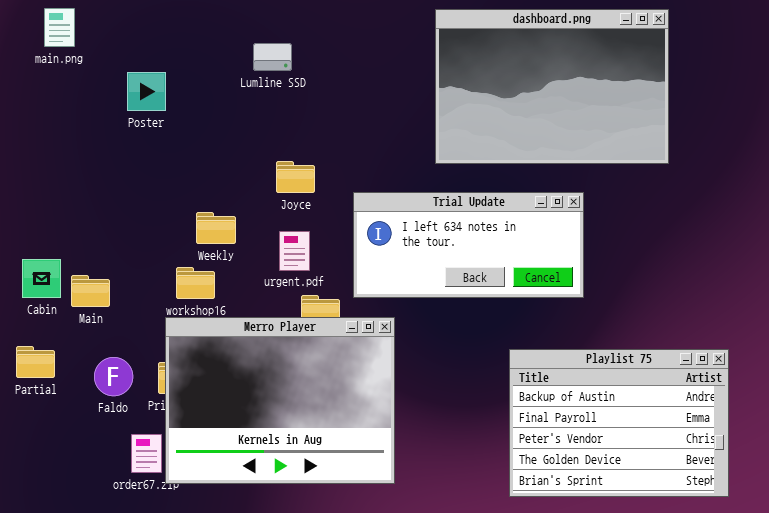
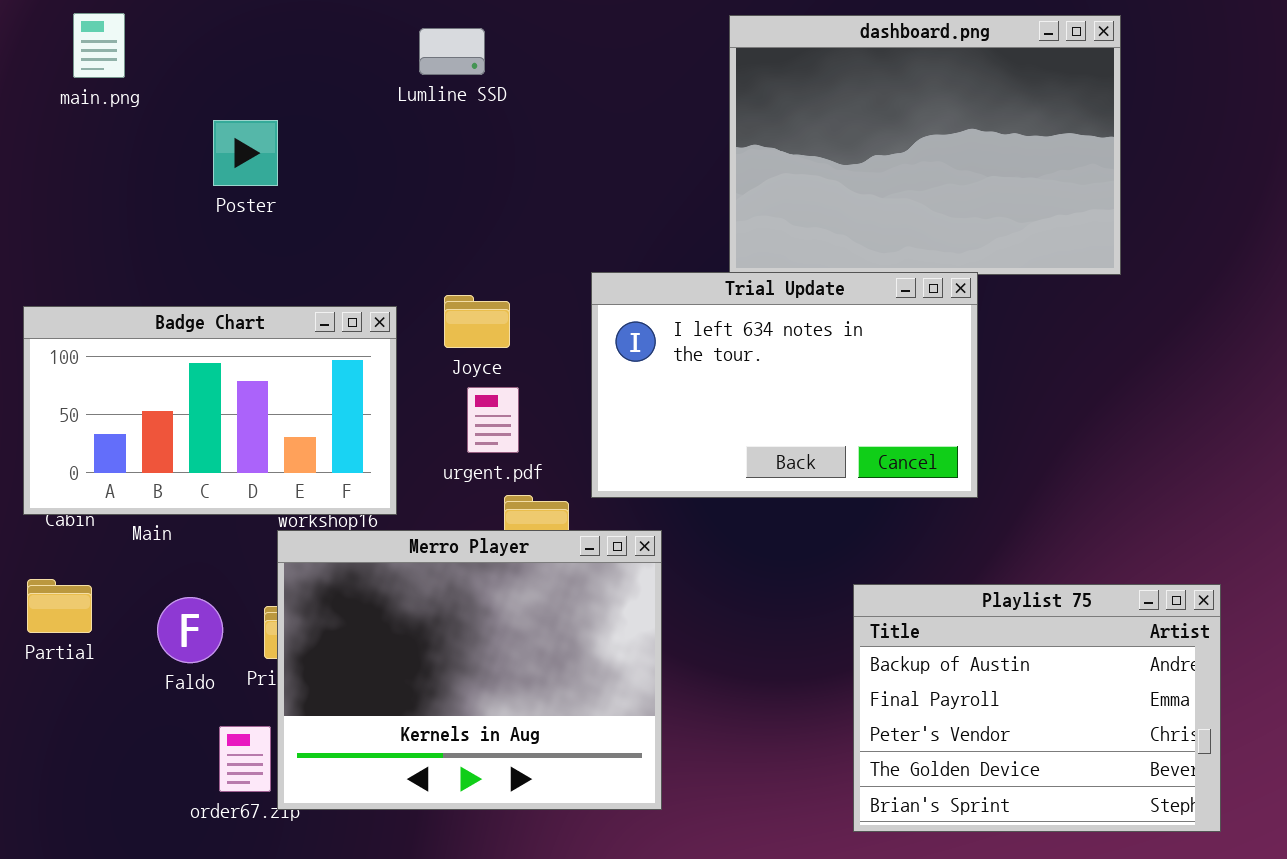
Lumline SSD: [253,43,292,71] -> [419,28,485,75], moved
Joyce: [276,161,315,193] -> [444,295,510,348], moved
Badge Chart: none -> [23,306,397,515], opened
Trial Update: [353,192,584,298] -> [591,272,978,498], resized

